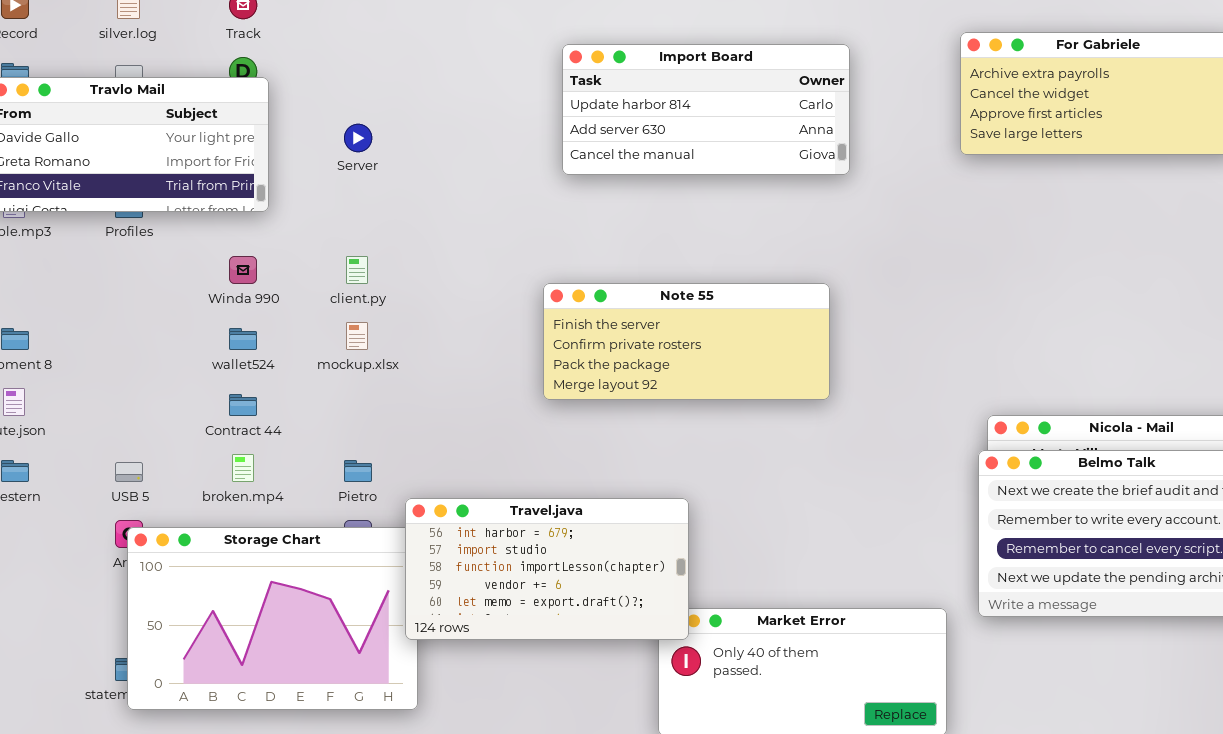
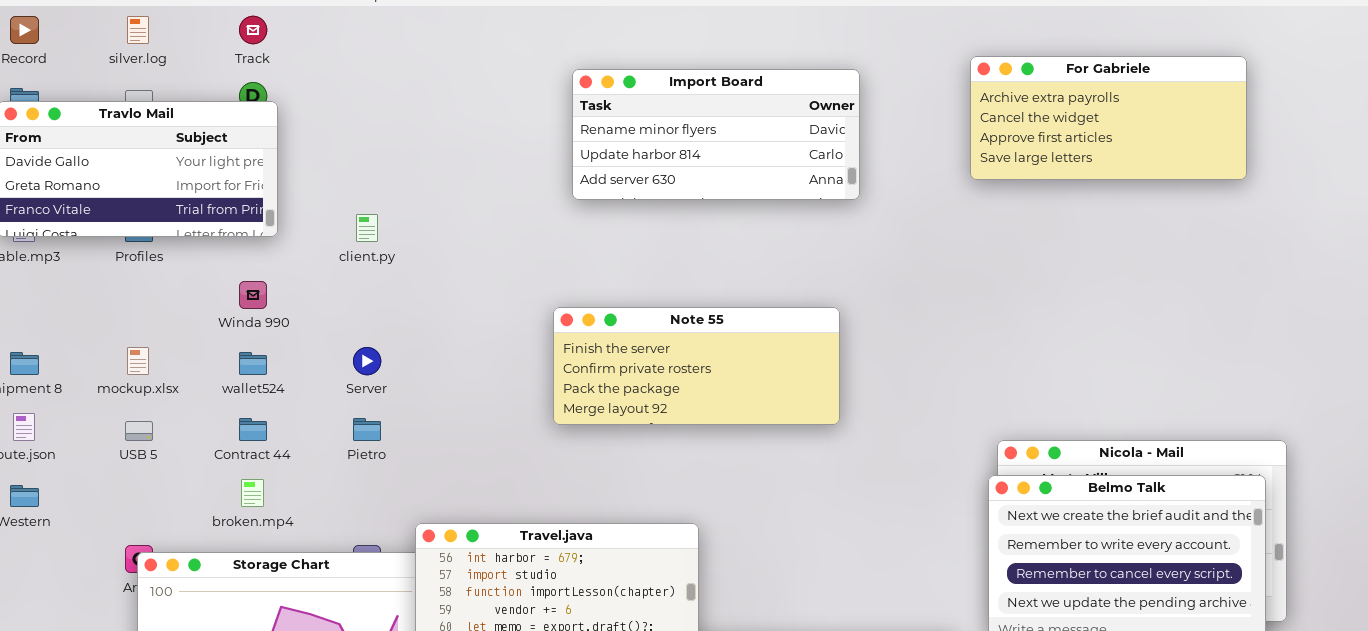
Import Board: [562,44,850,175] -> [572,69,860,200], scrolled up 1 row
Server: [344,124,372,152] -> [353,347,381,375], moved
client.py: [346,256,368,284] -> [356,214,378,242], moved
mockup.xlsx: [346,322,368,350] -> [127,347,149,375], moved
Pietro: [344,460,372,482] -> [353,418,381,441], moved
USB 5: [115,462,143,482] -> [125,421,153,441], moved

